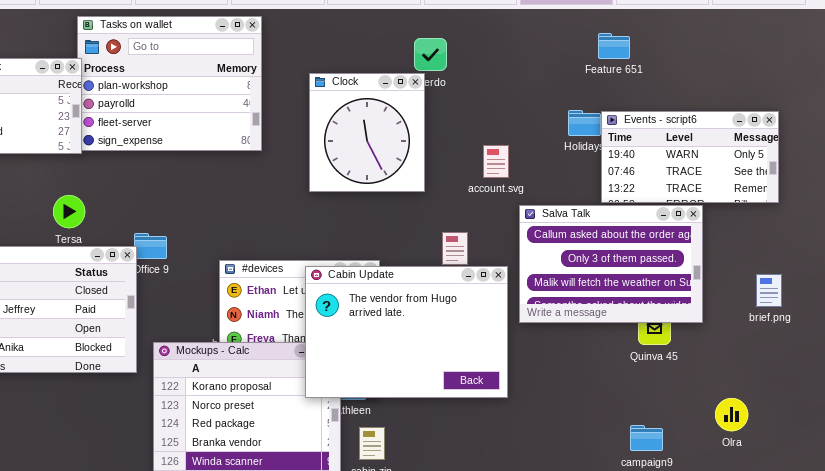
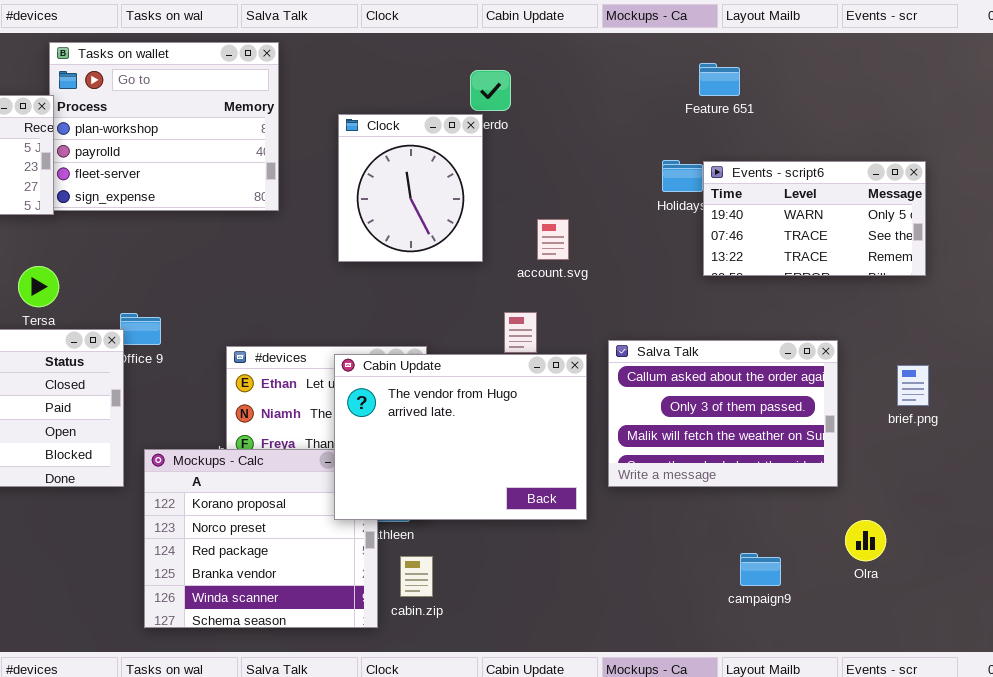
account.svg: [483,145,509,178] -> [537,219,569,260], moved
Salva Talk: [519,205,703,323] -> [608,340,838,487], moved

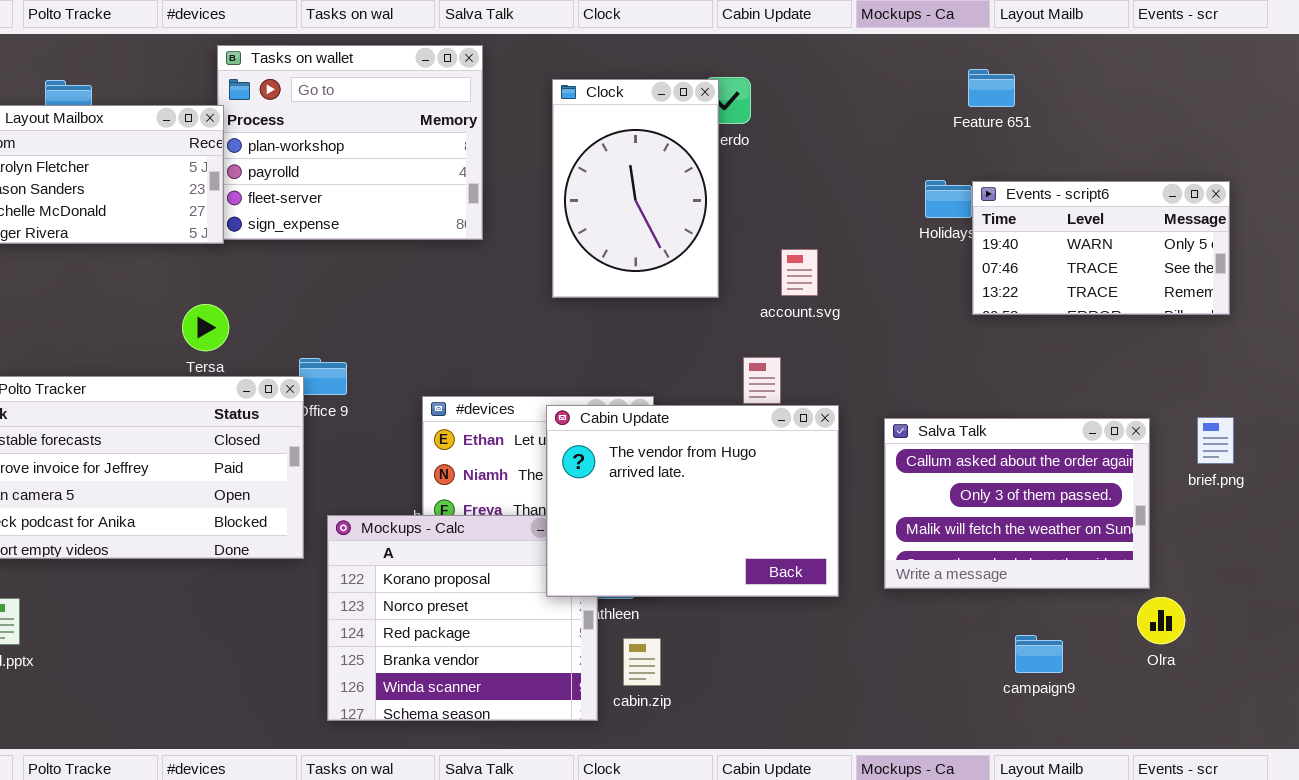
Clock: [338,114,483,262] -> [552,79,719,298], resized
Salva Talk: [608,340,838,487] -> [884,418,1150,589], moved

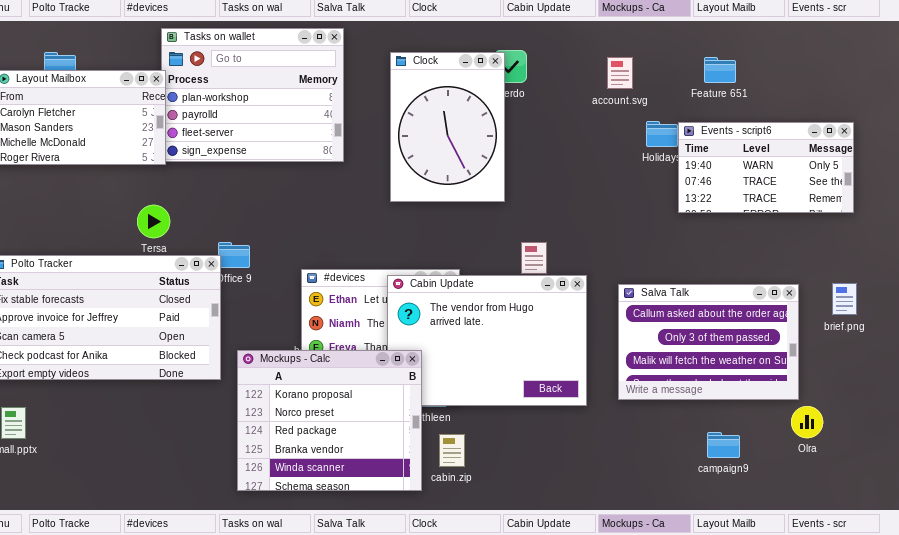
Feature 651: [968,69,1015,107] -> [704,57,736,83], moved
account.svg: [781,249,818,296] -> [607,57,633,89], moved
Mockups - Calc: [327,515,598,721] -> [237,350,422,491], raised

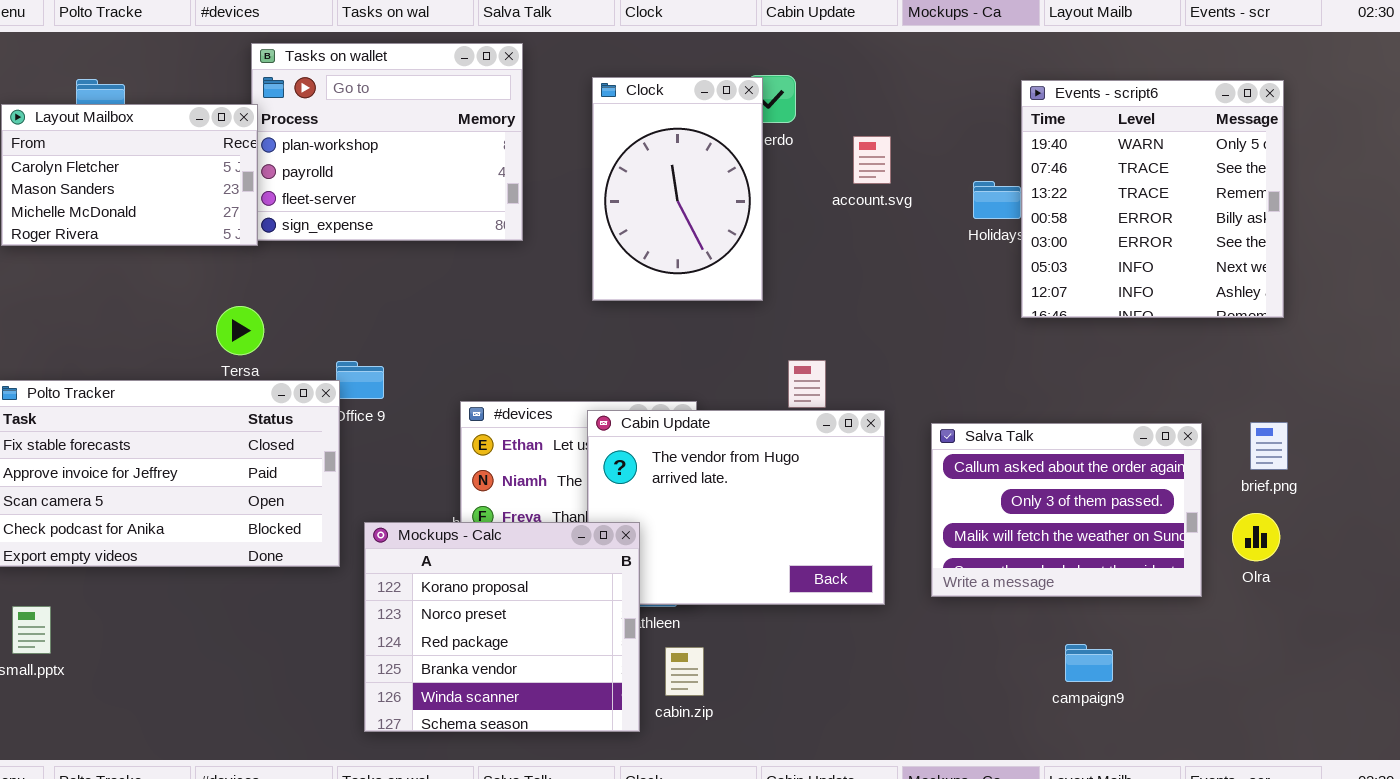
account.svg: [607,57,633,89] -> [853,136,891,184], moved
Events - script6: [678,122,854,213] -> [1021,80,1284,318], resized
Olra: [791,406,823,438] -> [1232,513,1280,561], moved

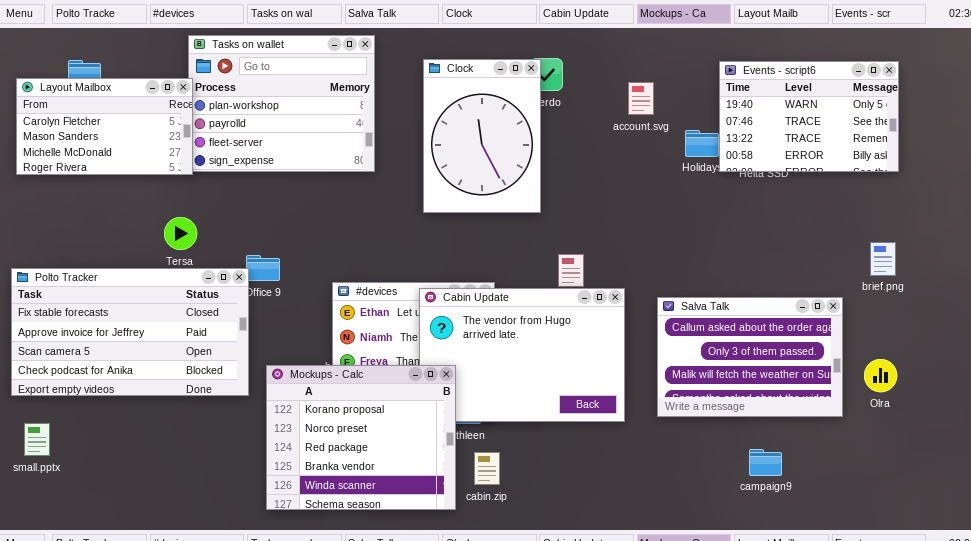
Events - script6: [1021,80,1284,318] -> [719,61,899,172], resized
account.svg: [853,136,891,184] -> [628,82,654,115], moved
brief.png: [1250,422,1288,470] -> [870,242,896,276], moved

